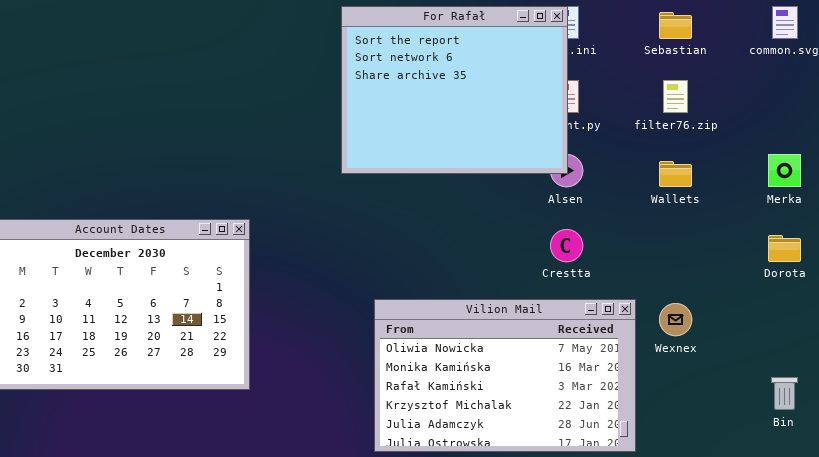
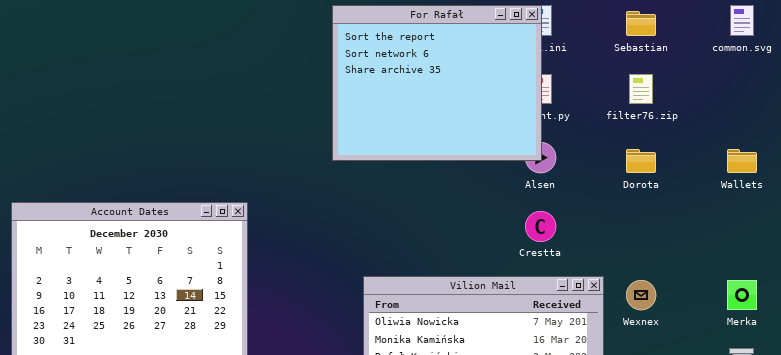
Merka: [768,154,801,187] -> [727,280,757,310], moved
Wallets: [659,161,692,187] -> [727,149,757,173], moved
Dorota: [768,235,801,262] -> [626,149,656,173], moved

